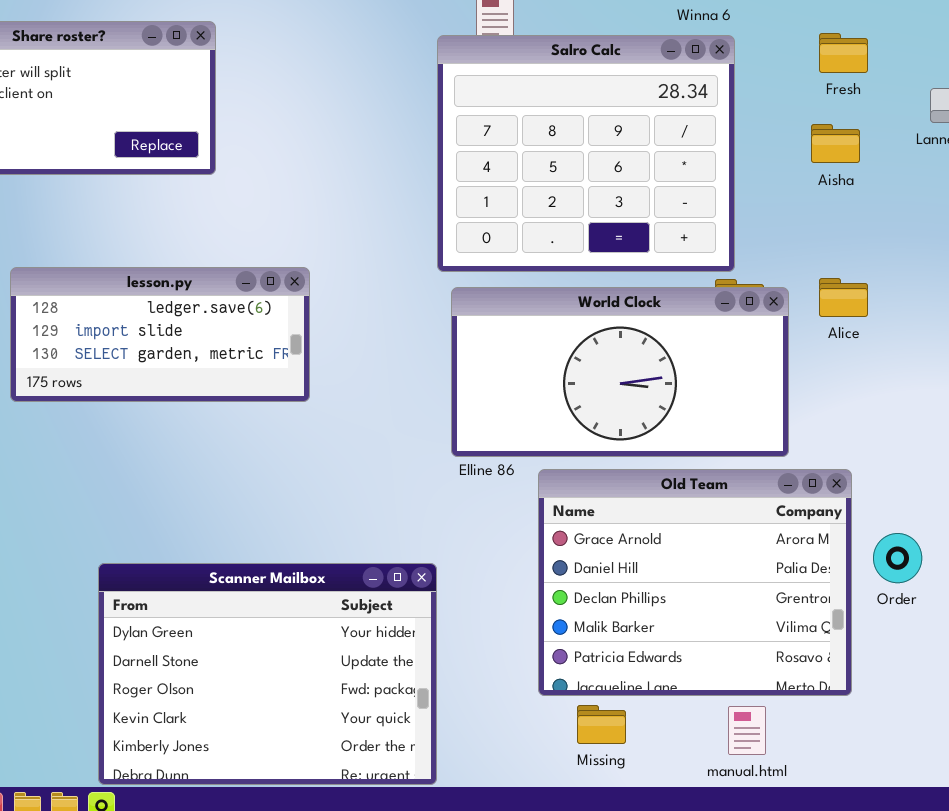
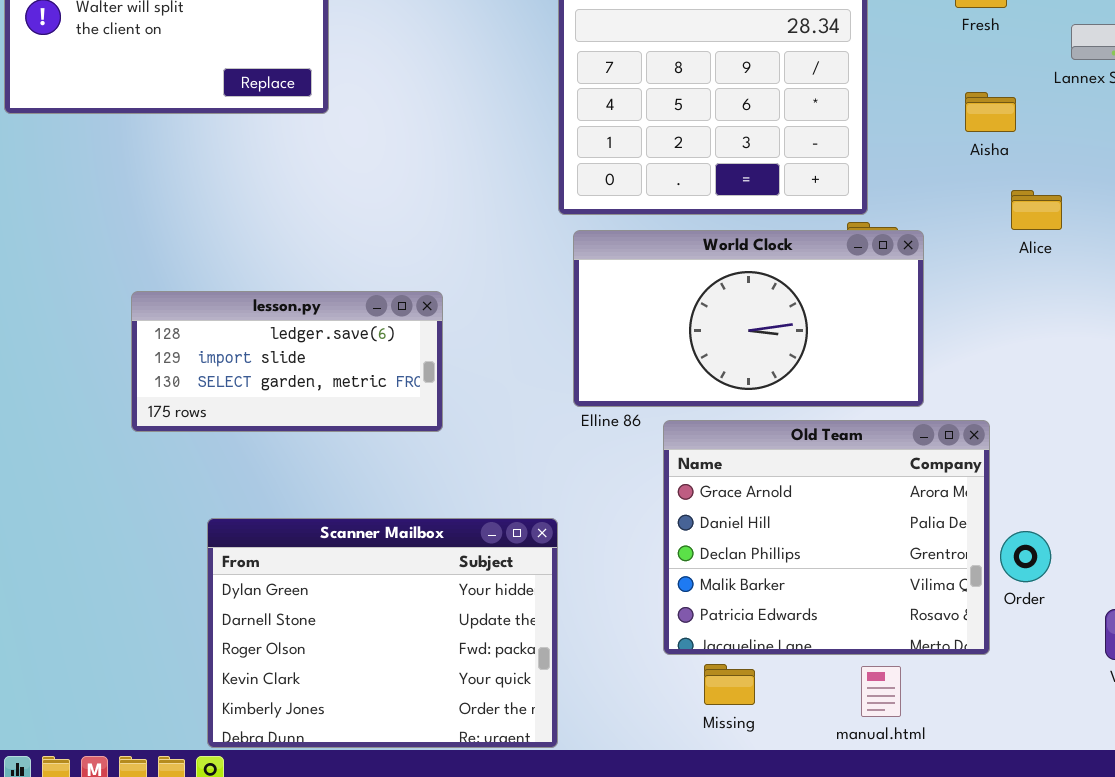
Aisha: [811,124,860,163] -> [965,92,1016,132], moved
lesson.py: [10,267,310,402] -> [131,291,443,432], moved
Alice: [819,278,868,317] -> [1011,190,1062,230], moved
Order: [873,533,922,583] -> [1000,531,1051,582], moved

